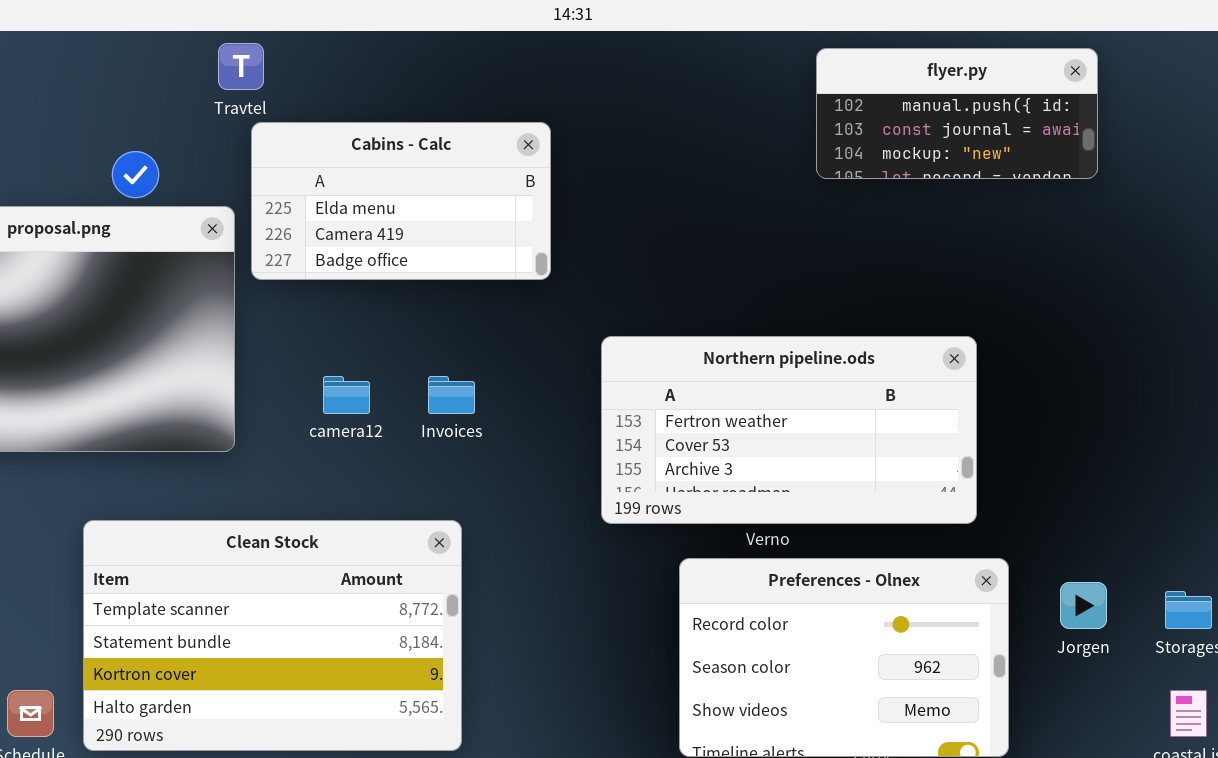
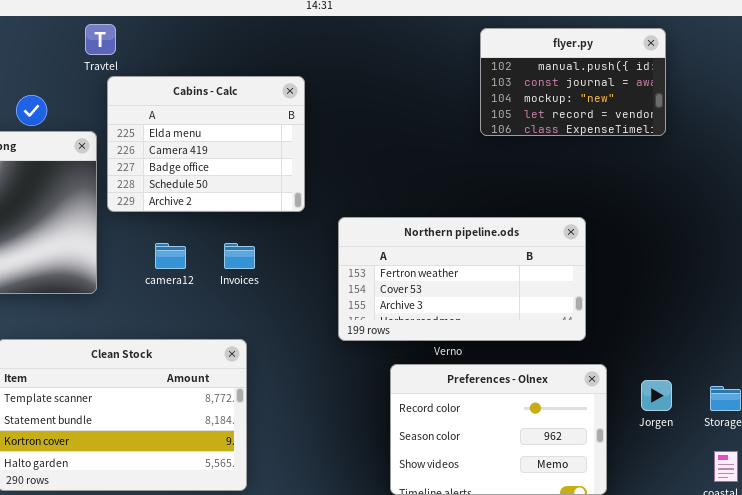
flyer.py: [816,48,1098,179] -> [480,28,666,136], resized
Cabins - Calc: [251,122,551,280] -> [107,76,305,212], resized

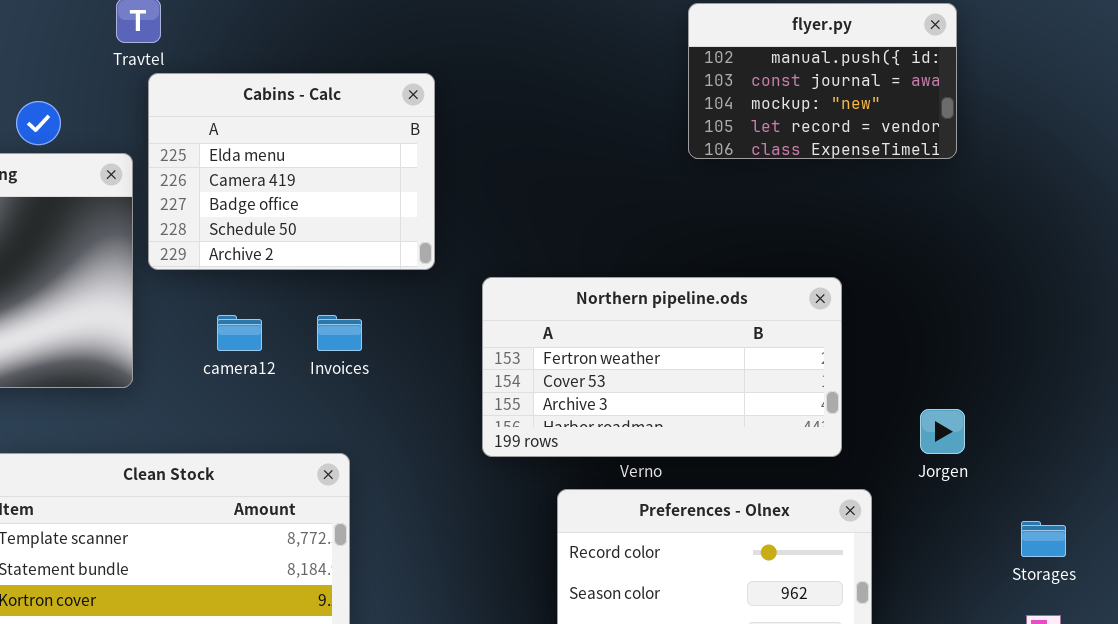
Jorgen: [641,380,672,411] -> [920,409,965,454], moved

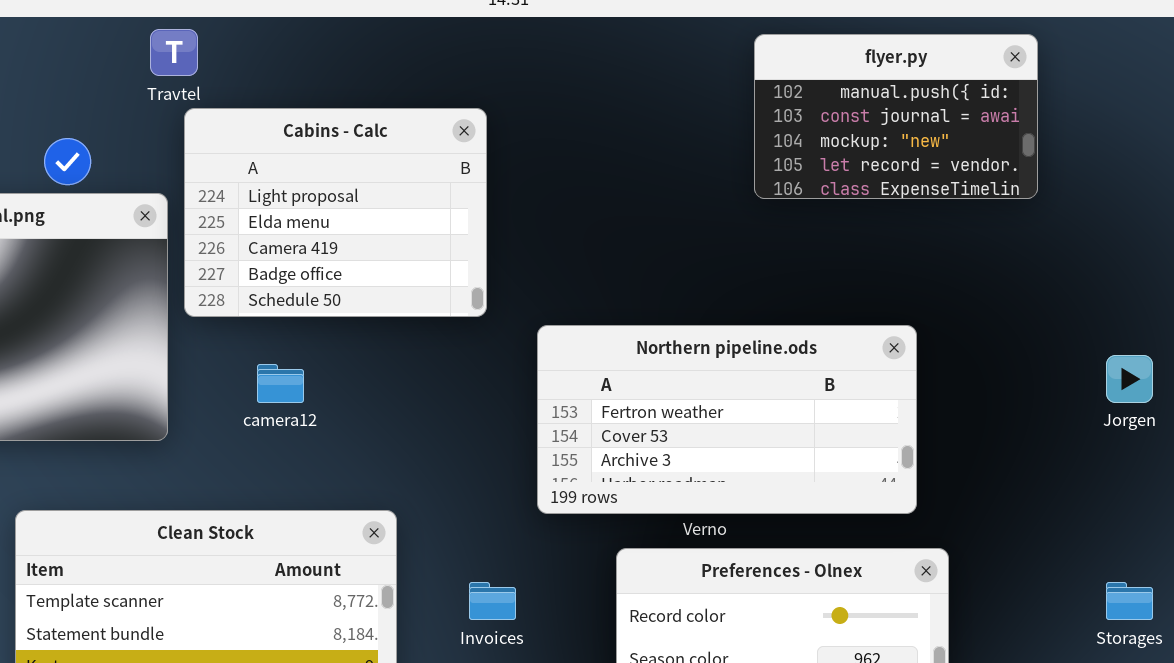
Cabins - Calc: [148,73,435,270] -> [184,108,487,317], scrolled up 1 row
Invoices: [317,315,362,351] -> [469,582,516,620], moved
Jorgen: [920,409,965,454] -> [1106,355,1153,403], moved

